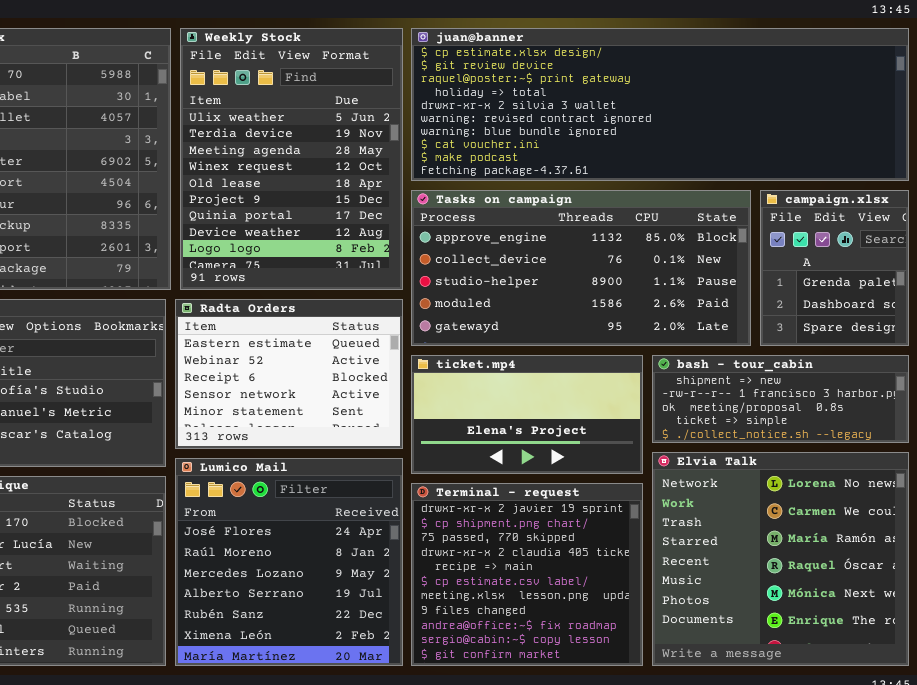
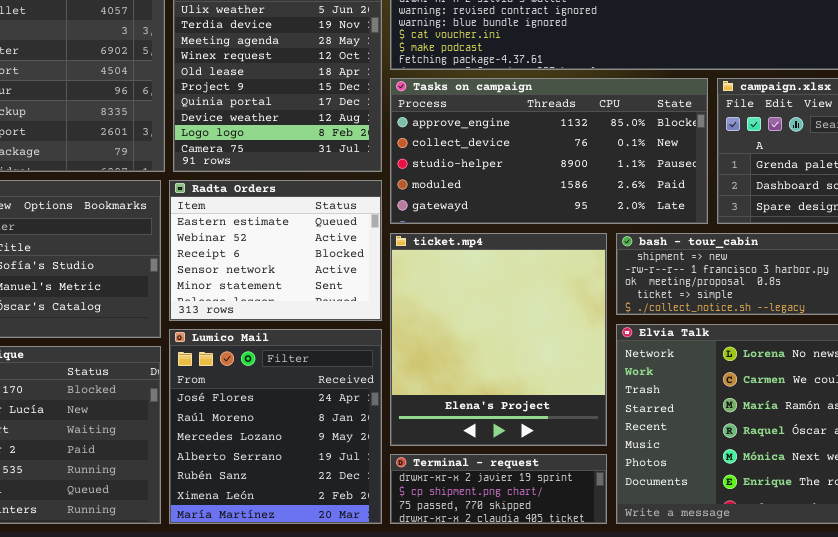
ticket.mp4: [411,355,643,474] -> [390,233,607,446], resized
Terminal - request: [411,483,643,666] -> [390,454,607,524], resized

